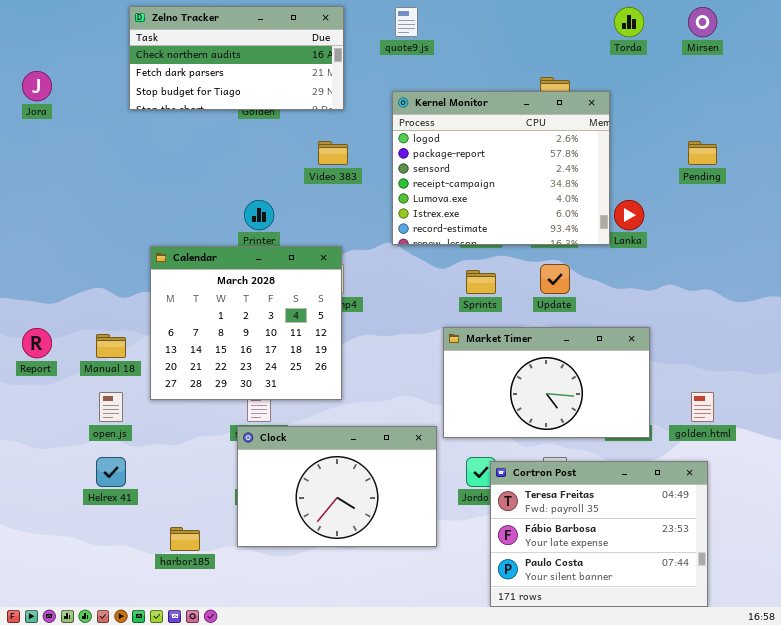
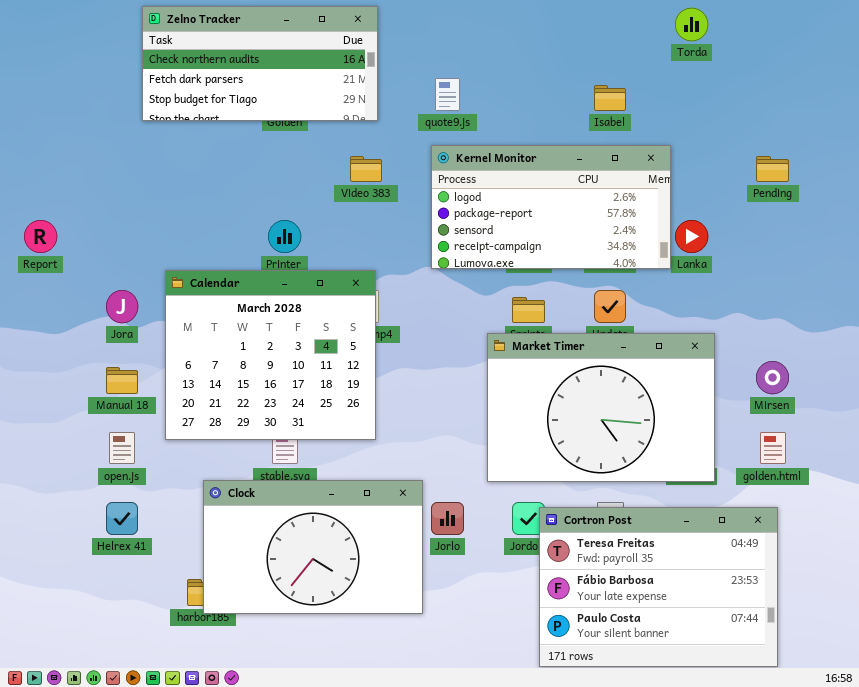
quote9.js: [395,7,418,37] -> [435,78,460,111], moved
Mirsen: [688,7,717,37] -> [756,361,789,394], moved
Jora: [22,71,52,101] -> [106,290,138,323], moved
Kernel Monitor: [392,91,610,245] -> [431,145,671,269], resized
Market Timer: [443,327,650,438] -> [487,333,715,482], resized
Report: [22,328,52,358] -> [24,220,57,253], moved
Clock: [237,426,437,547] -> [203,480,423,614], moved

